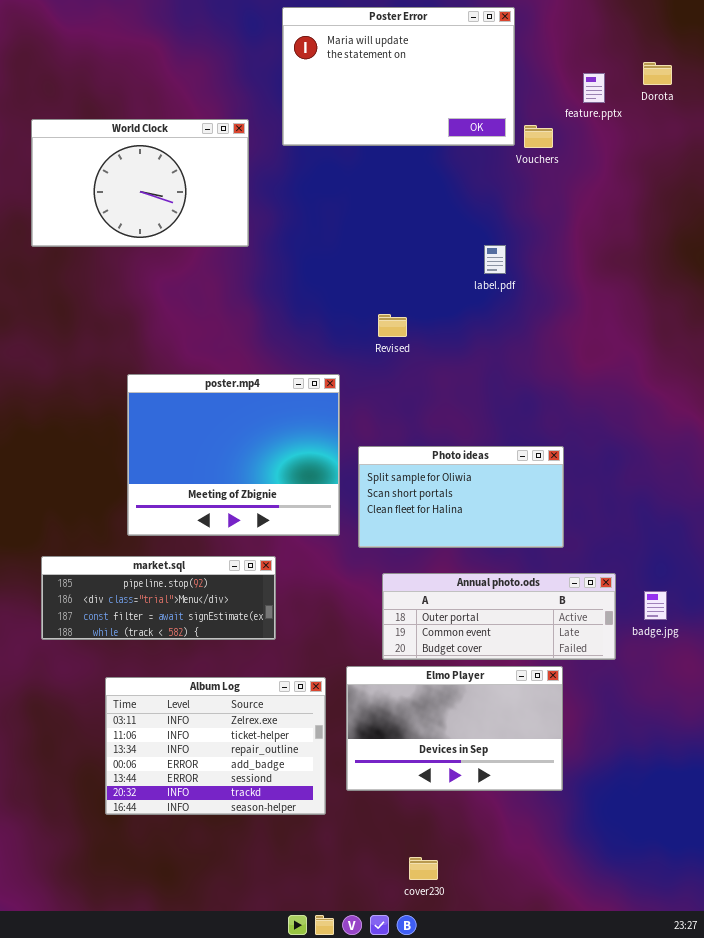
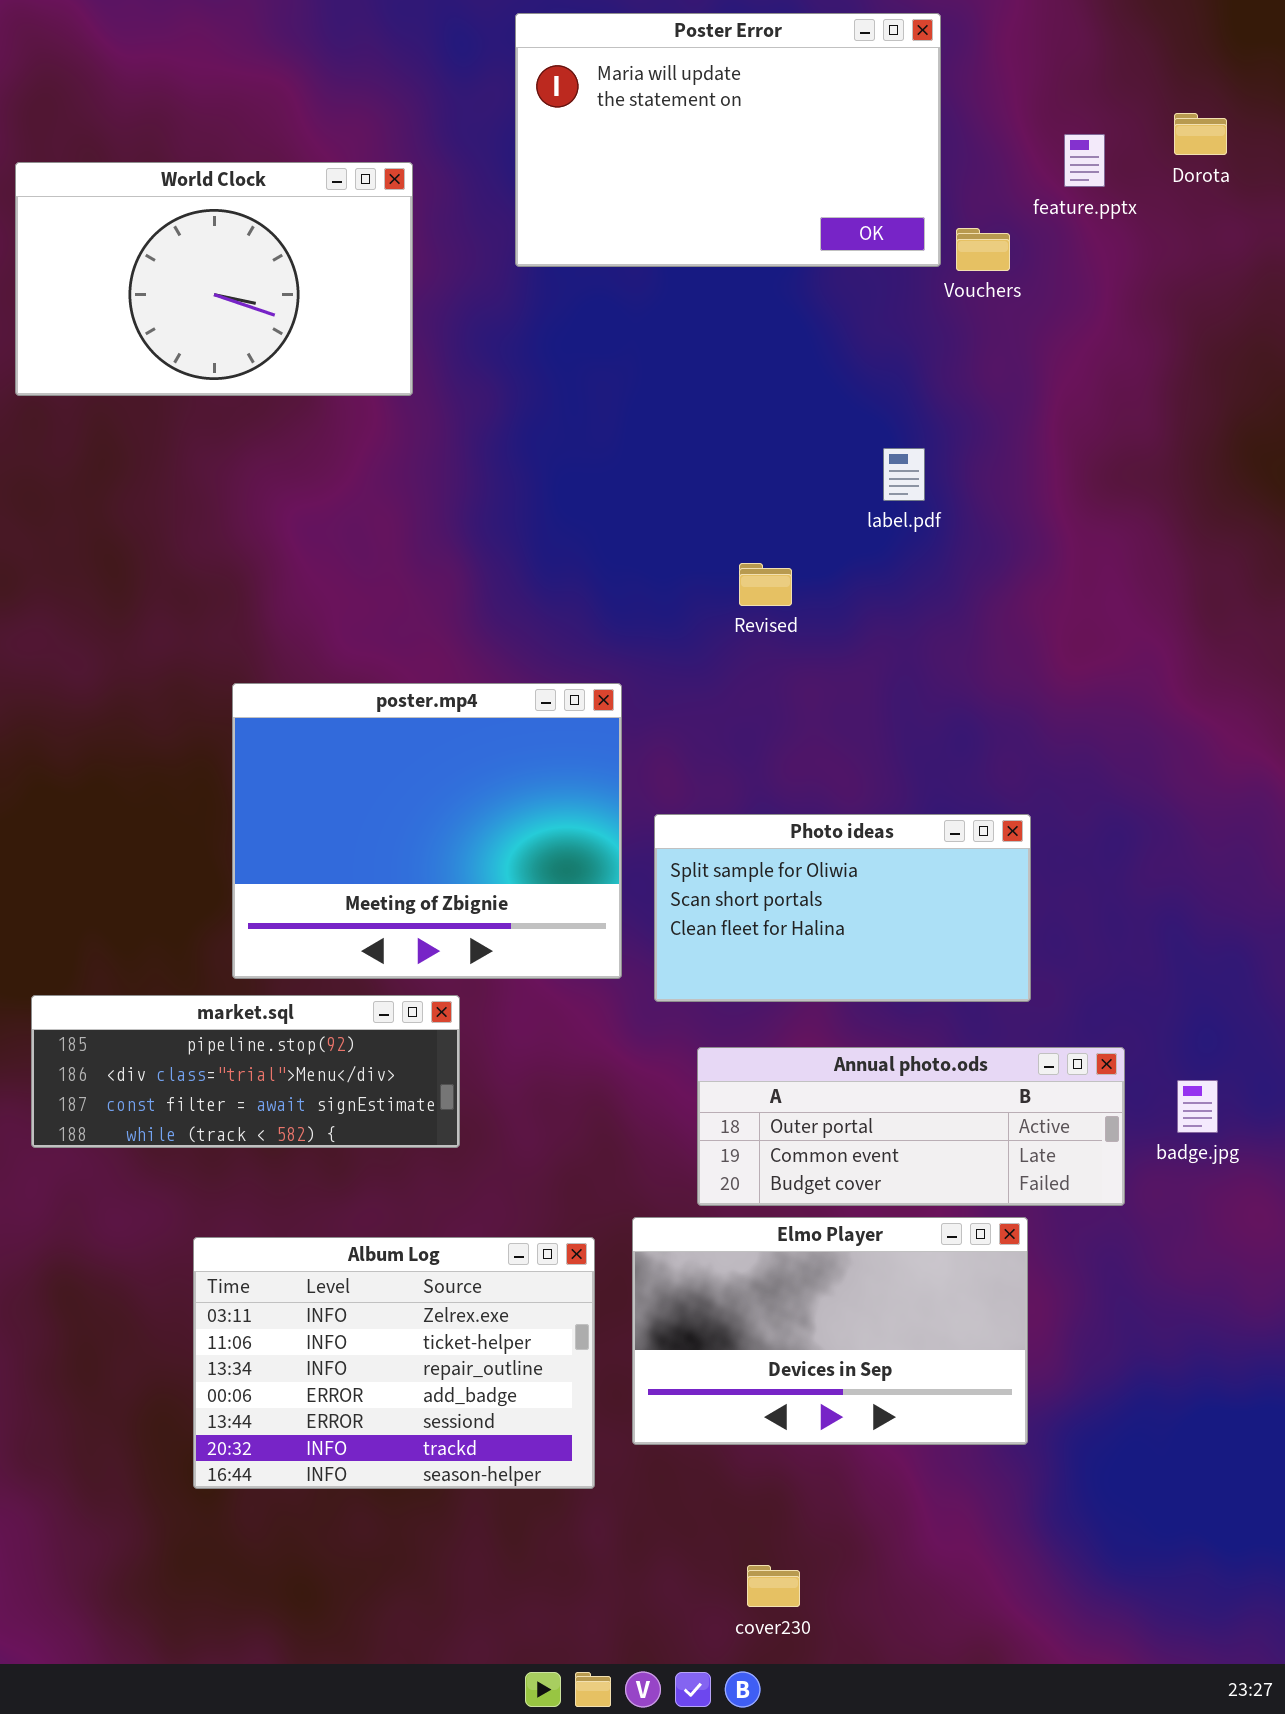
World Clock: [31,119,249,247] -> [15,162,413,396], moved
Revised: [378,314,407,337] -> [739,563,792,606], moved
market.sql: [41,556,276,640] -> [31,995,460,1148], moved

